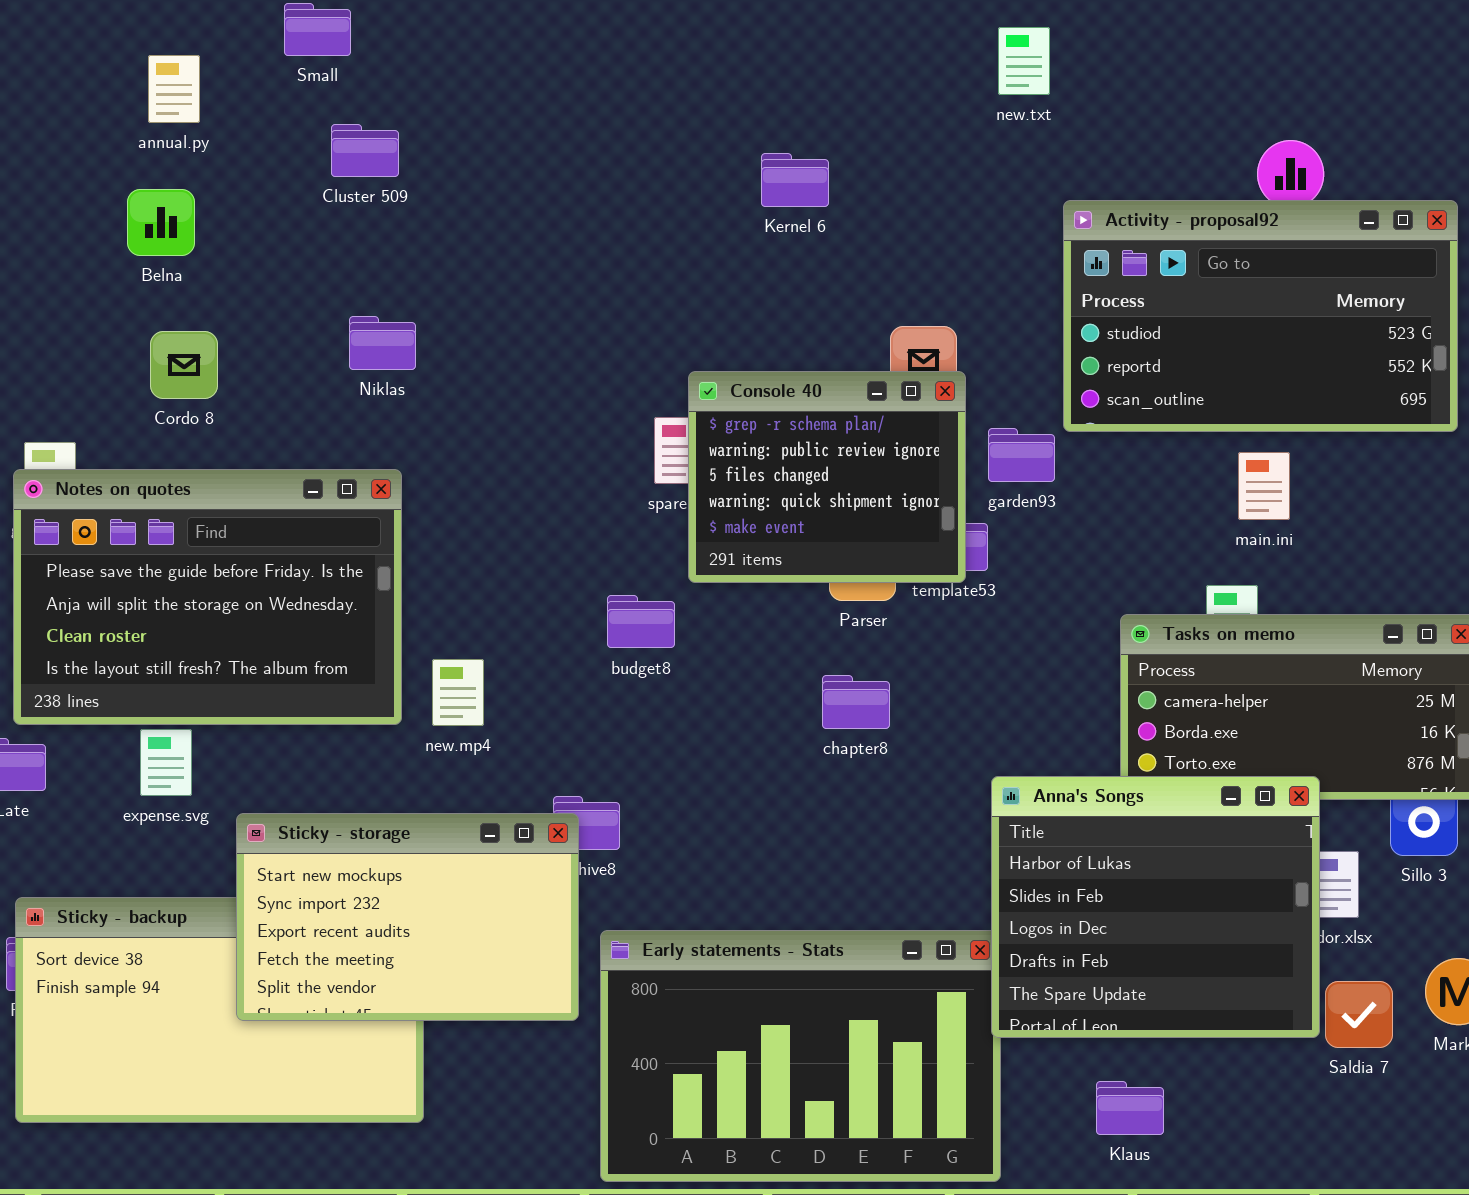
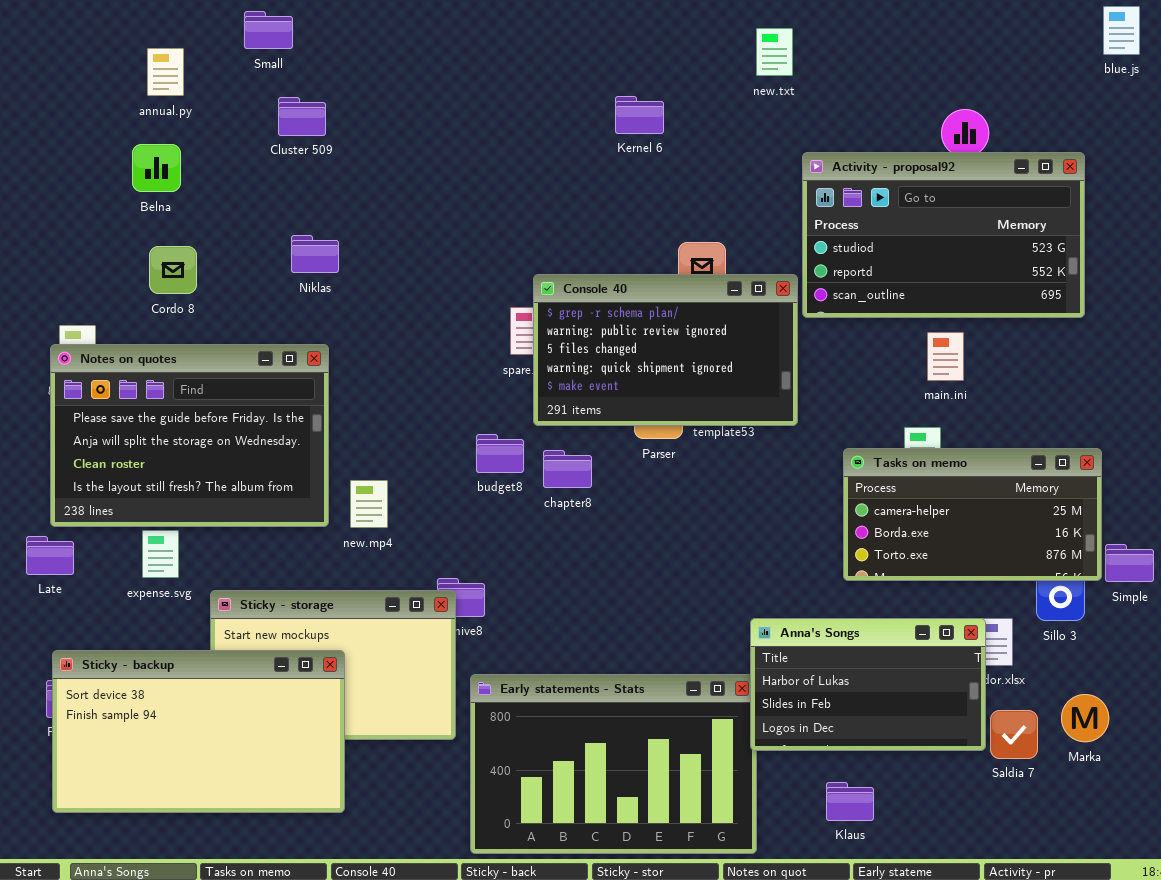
Kernel 6: [761,153,829,207] -> [615,96,664,134], moved
Console 40: [688,371,966,583] -> [533,274,798,426], resized
chapter8: [822,675,890,729] -> [543,450,592,488], moved
Anna's Songs: [991,776,1320,1038] -> [750,618,986,751], resized
Sticky - backup: [15,897,424,1123] -> [52,650,345,813], raised

